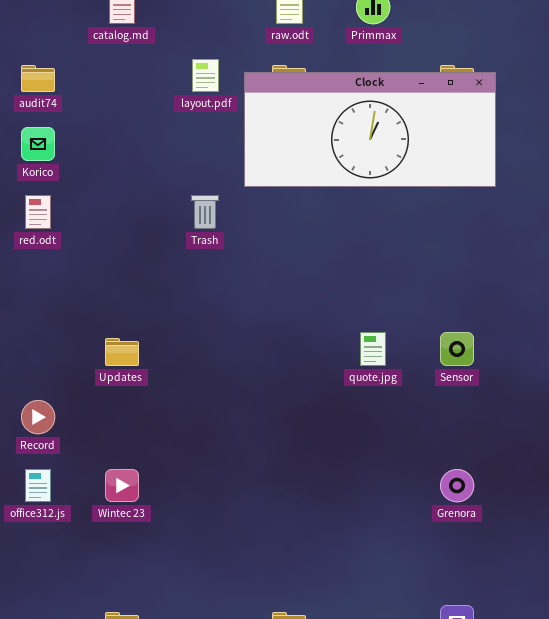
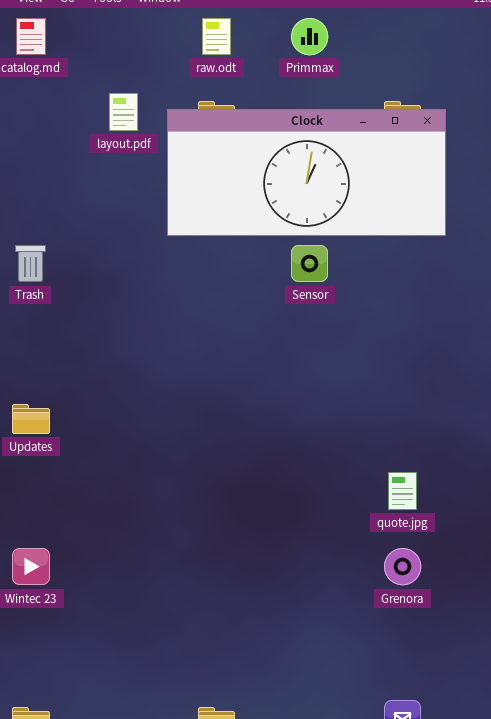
Trash: [191,195,219,229] -> [15,245,46,282], moved
quote.jpg: [360,332,386,366] -> [388,472,417,510], moved
Sensor: [440,332,474,366] -> [291,245,328,282], moved

